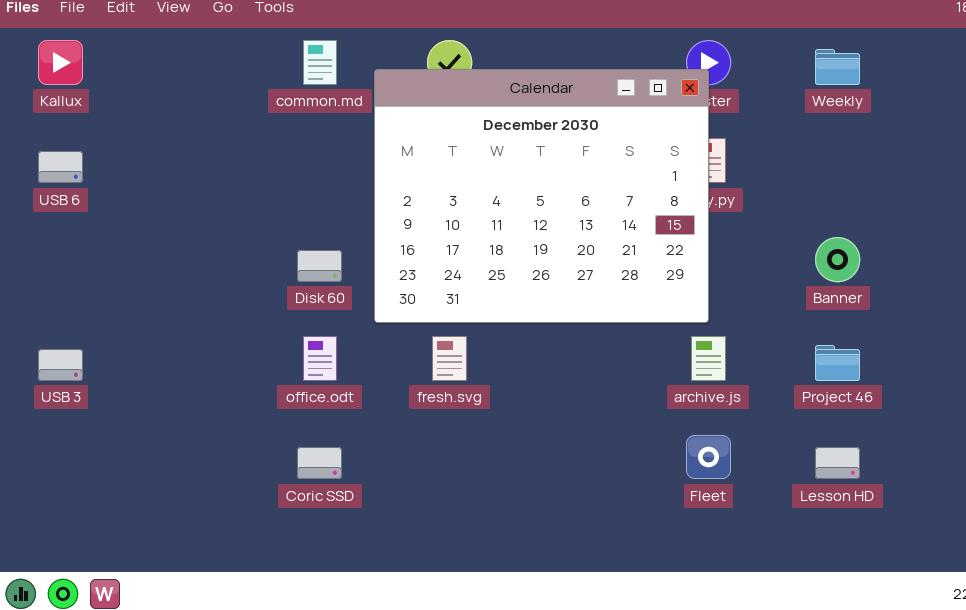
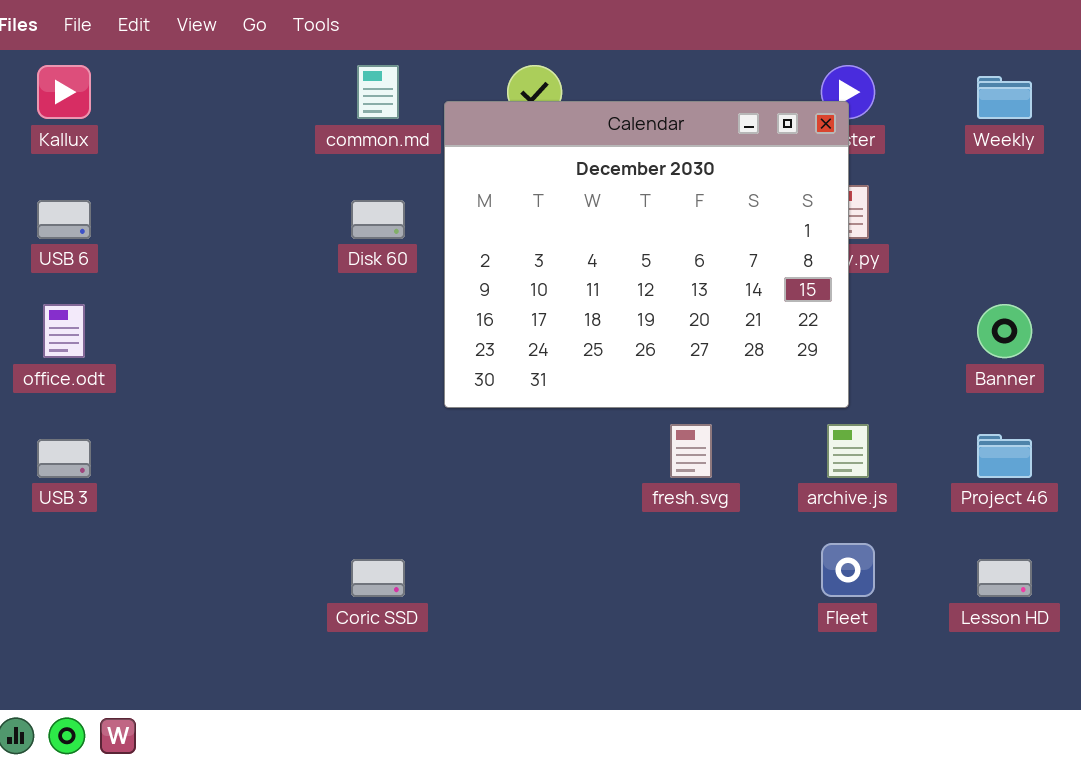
Disk 60: [297,250,342,282] -> [351,200,405,239], moved
office.odt: [303,336,337,381] -> [43,304,85,358], moved
fresh.svg: [432,336,467,381] -> [670,424,712,478], moved

